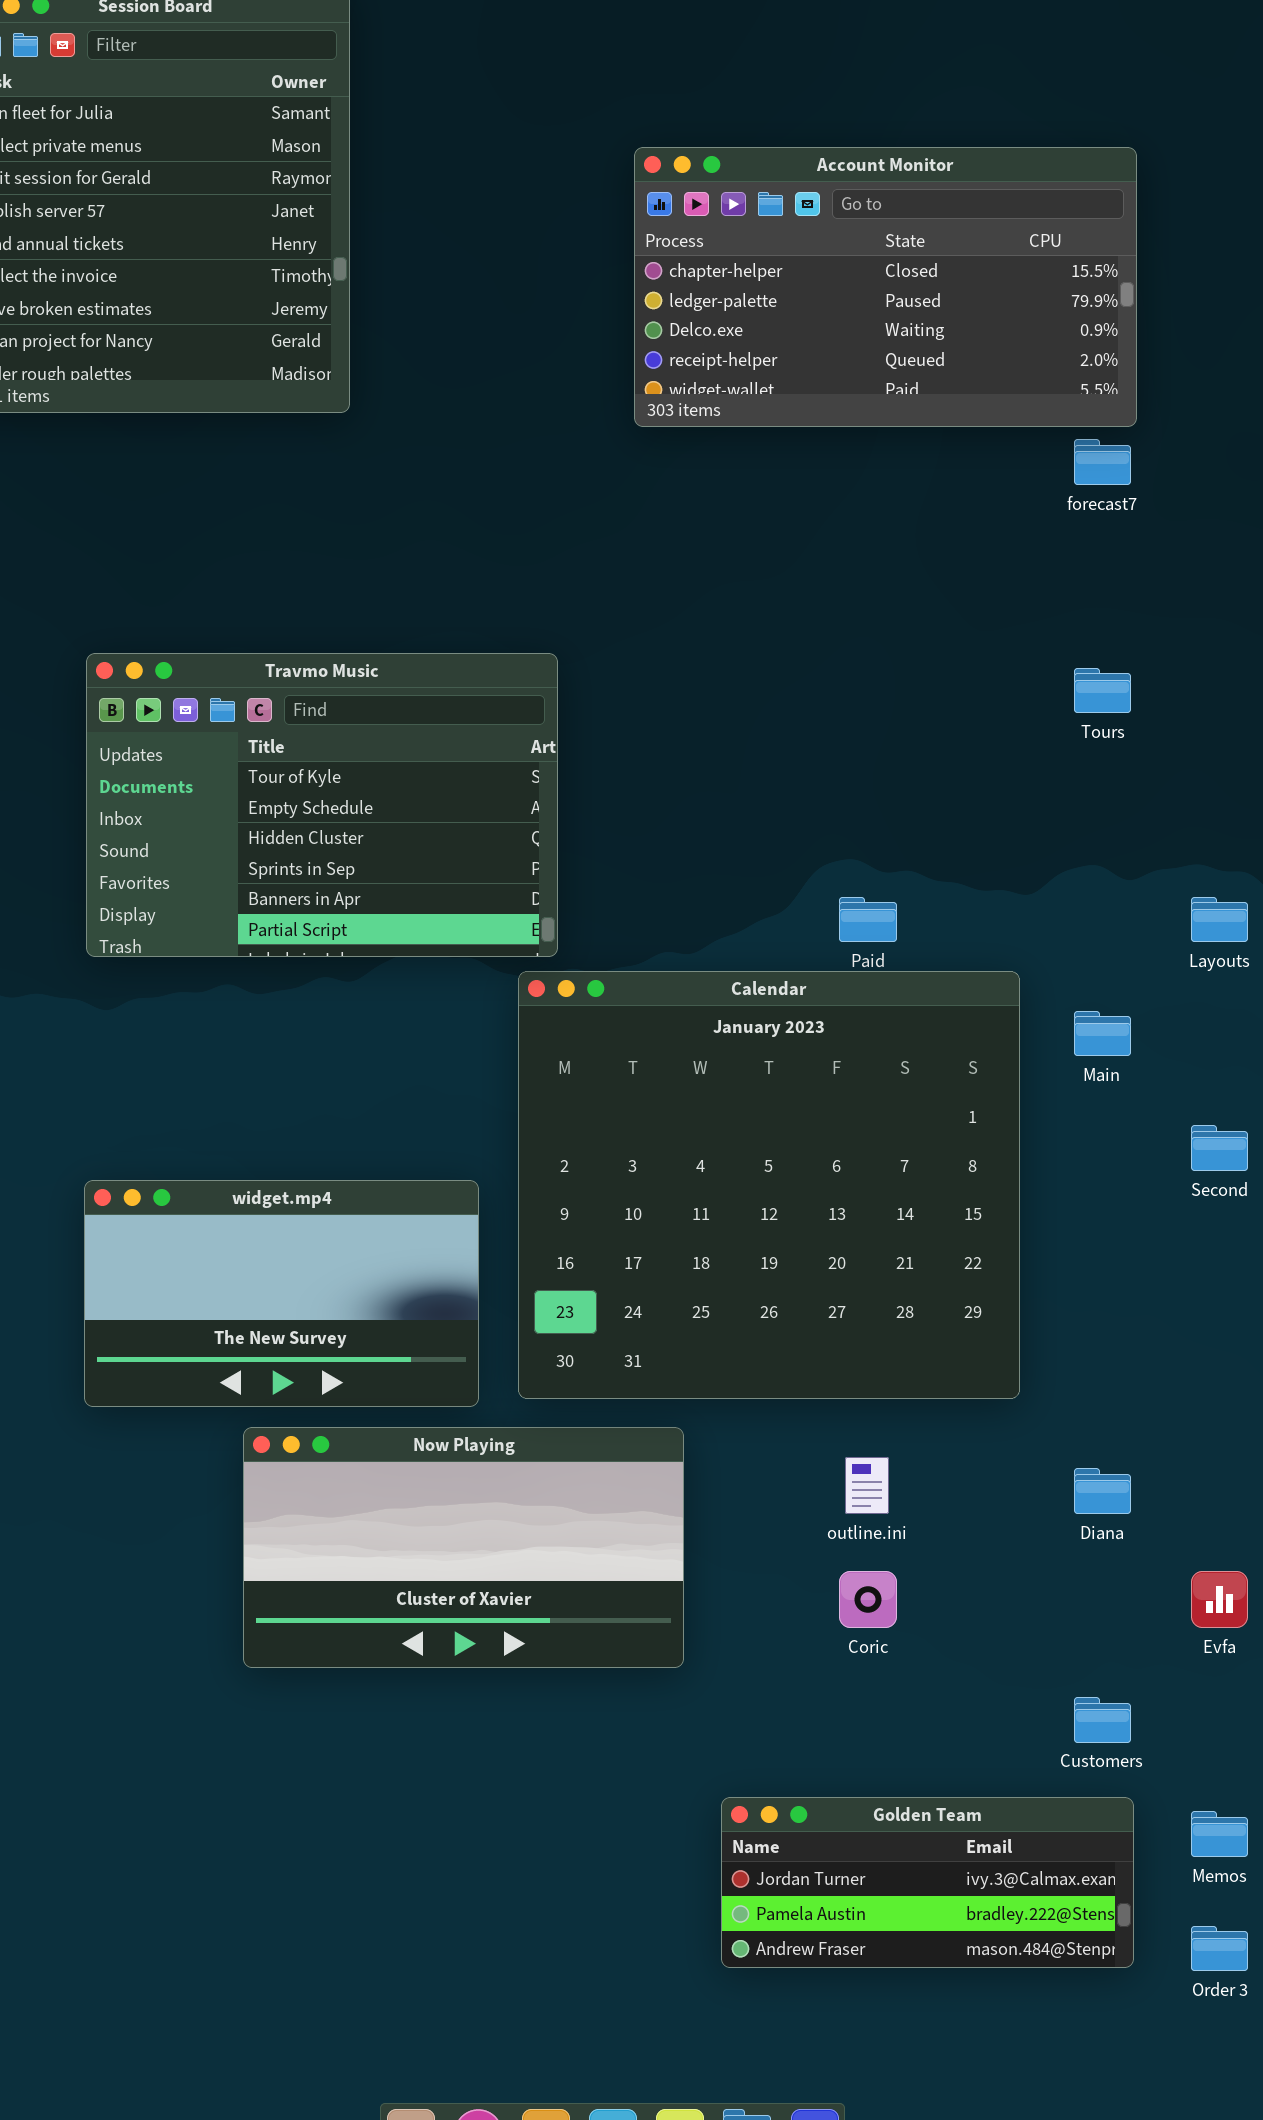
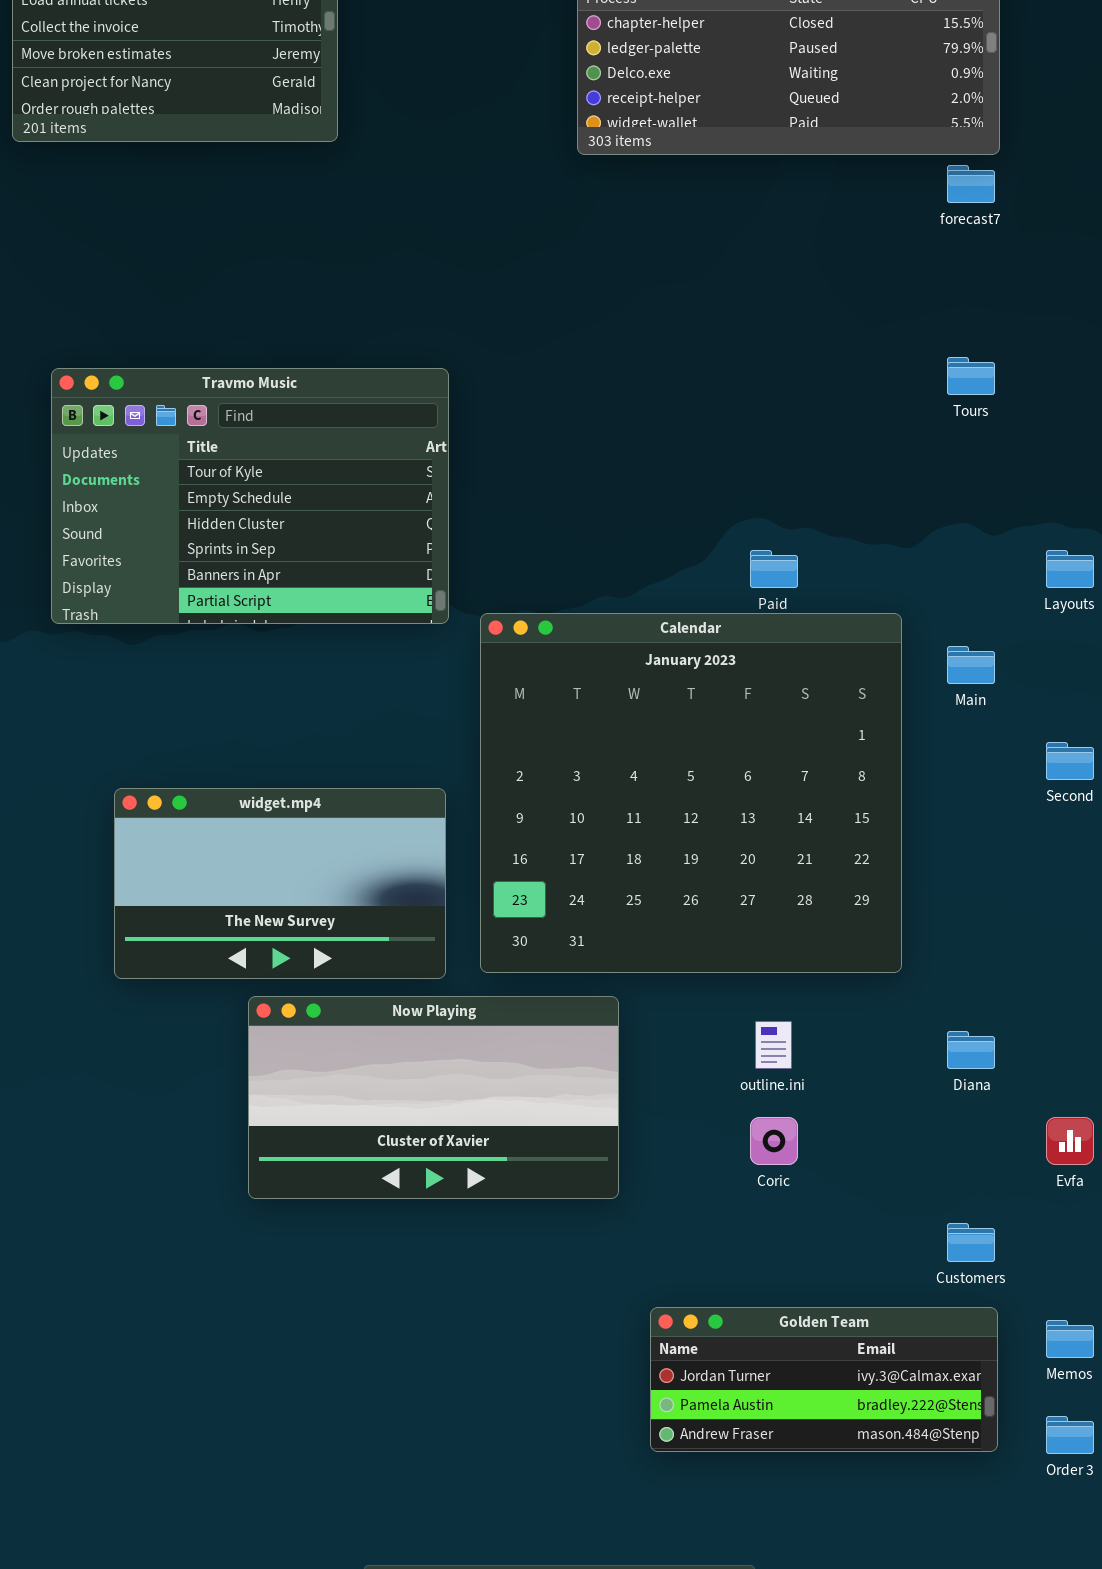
Travmo Music: [86,653,558,957] -> [51,368,449,624], moved

